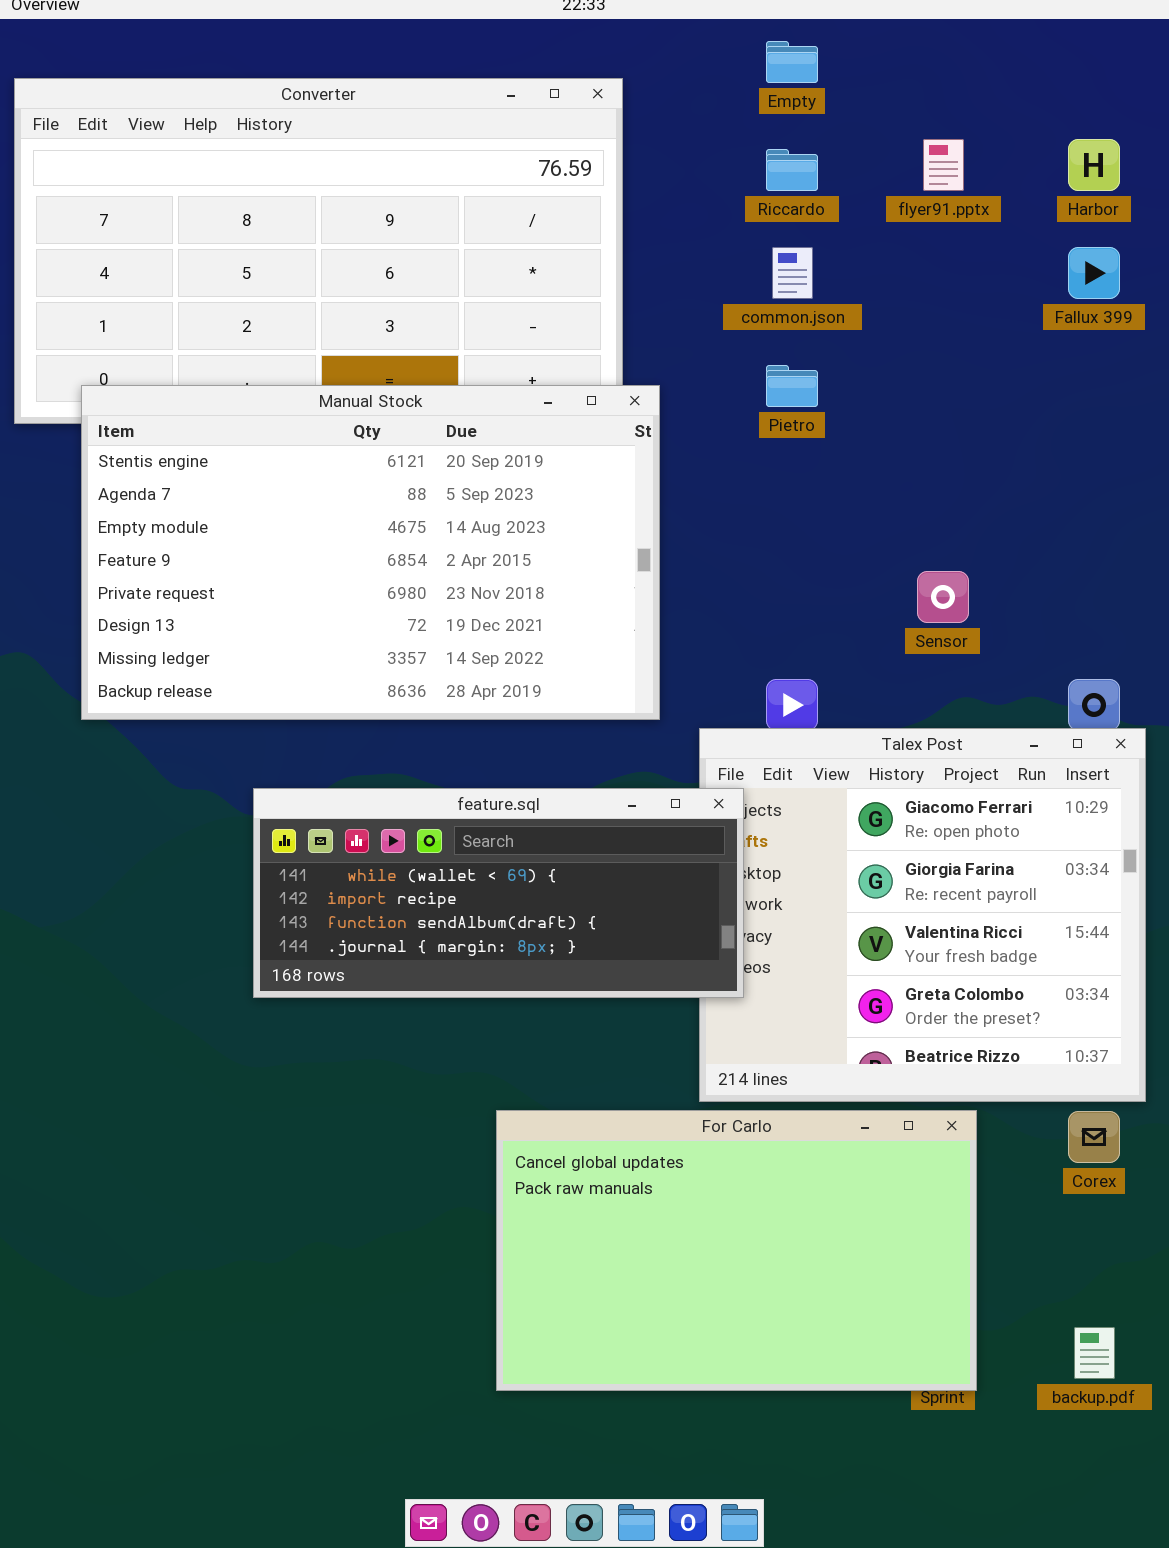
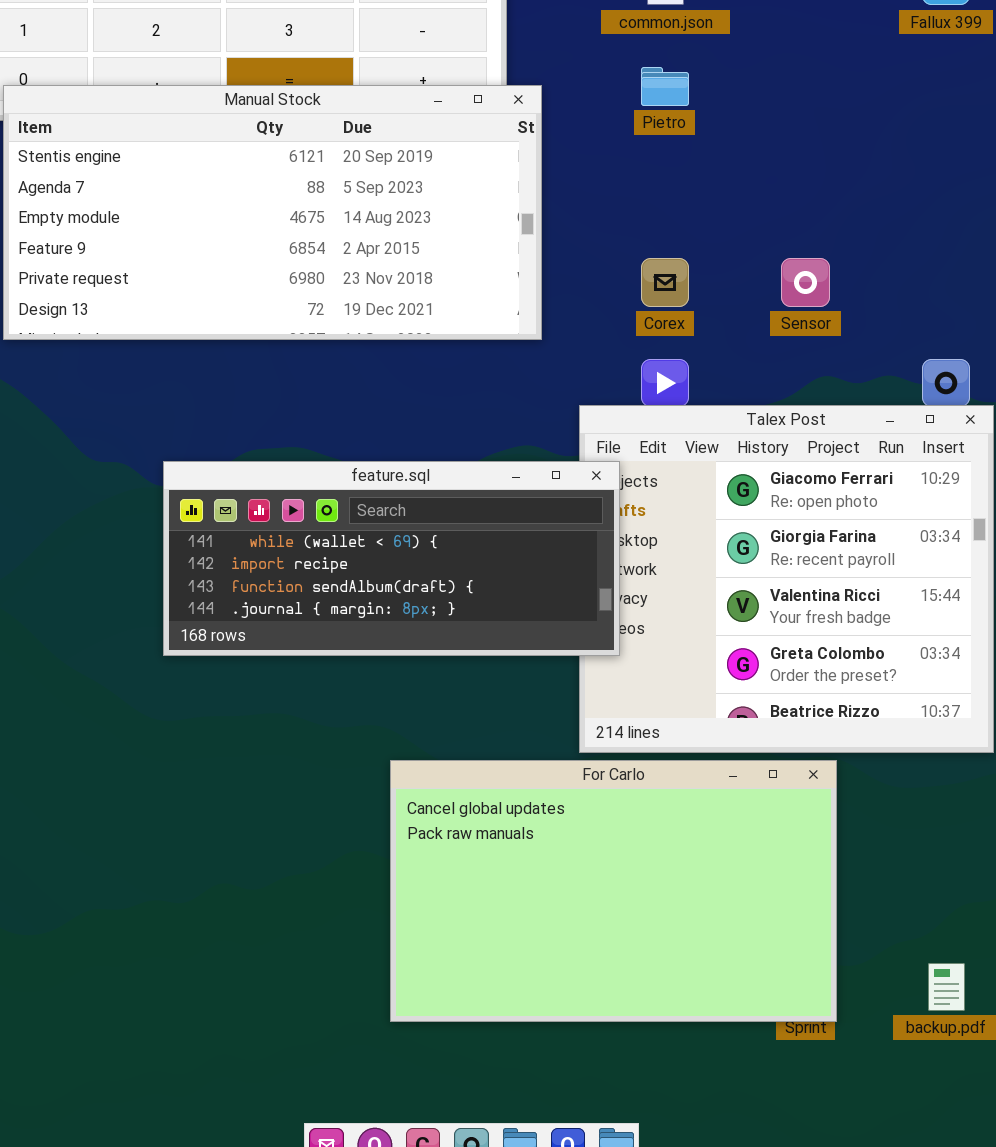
Manual Stock: [81,385,660,720] -> [3,85,542,340], resized
Corex: [1068,1111,1120,1163] -> [641,258,689,307], moved

